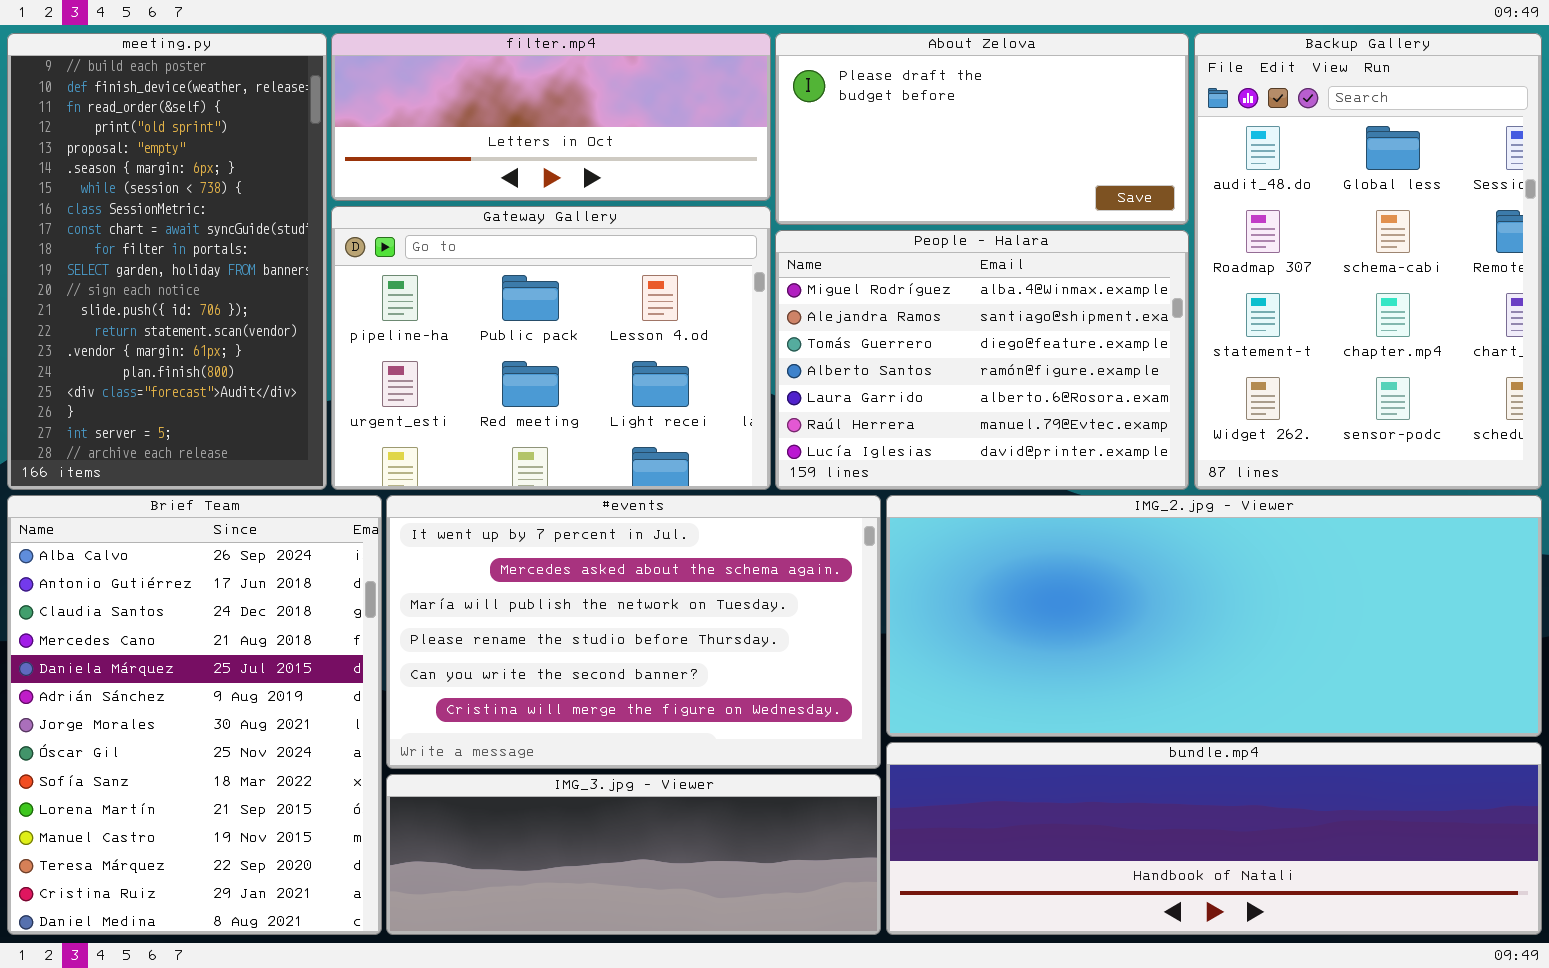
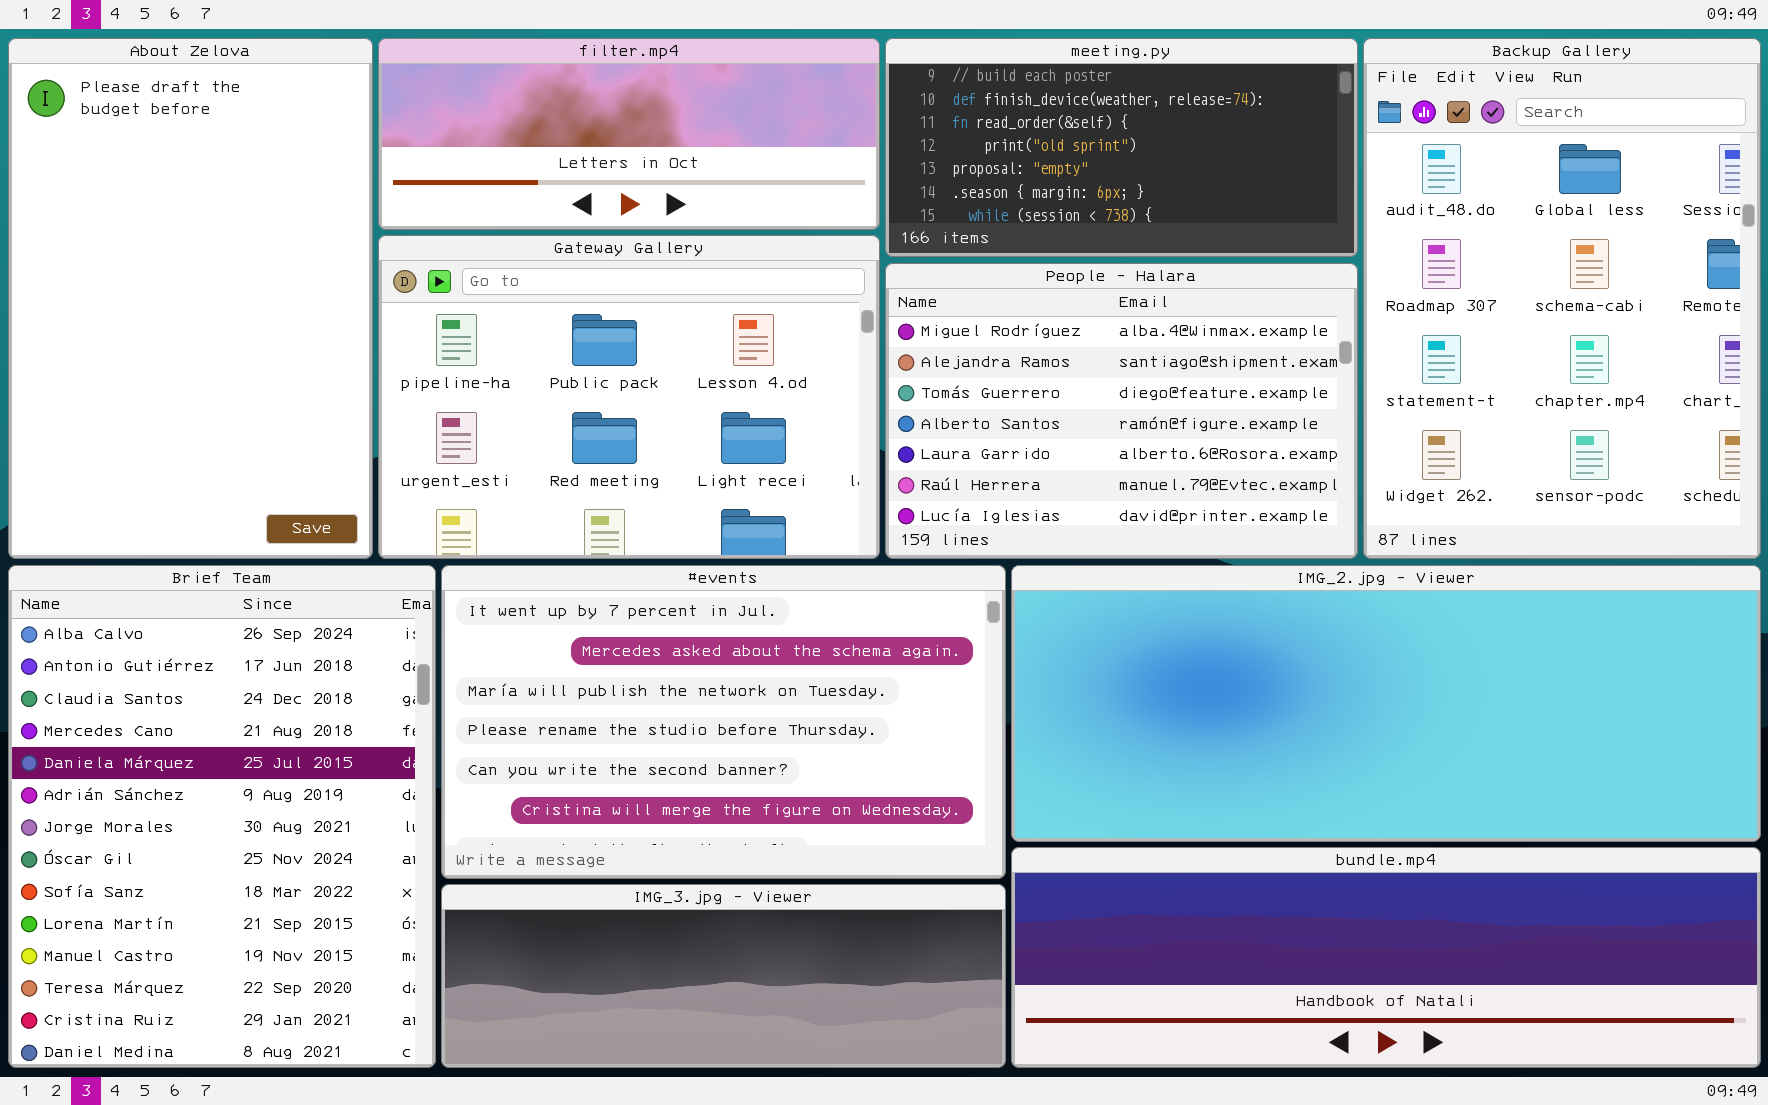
meeting.py: [7,33,327,490] -> [885,38,1358,257], moved, resized
About Zelova: [775,33,1189,225] -> [8,38,373,559], moved, resized

